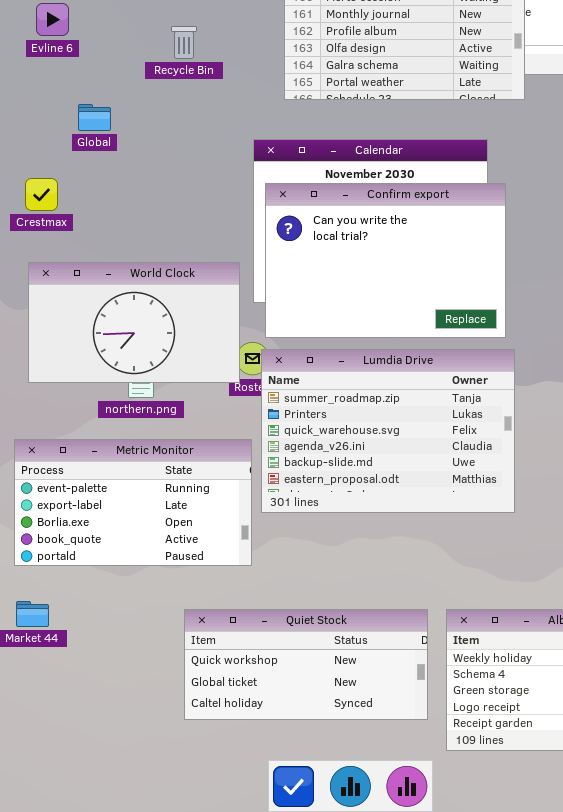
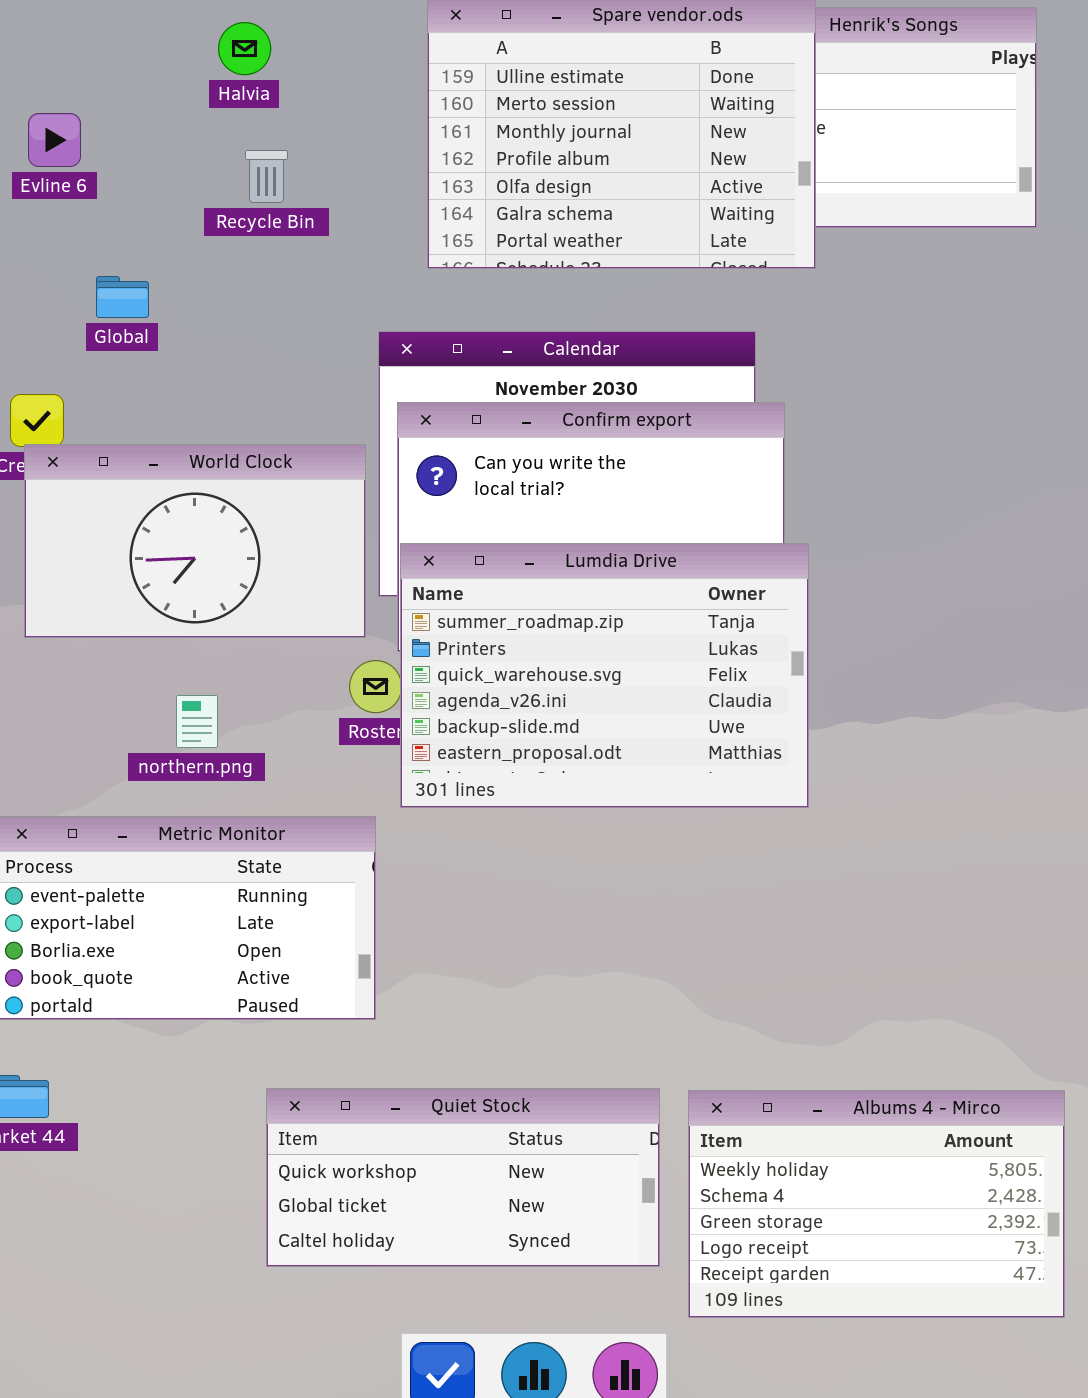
World Clock: [28,262,240,383] -> [24,444,366,638], moved
Lumdia Drive: [261,349,515,513] -> [400,543,809,808], moved

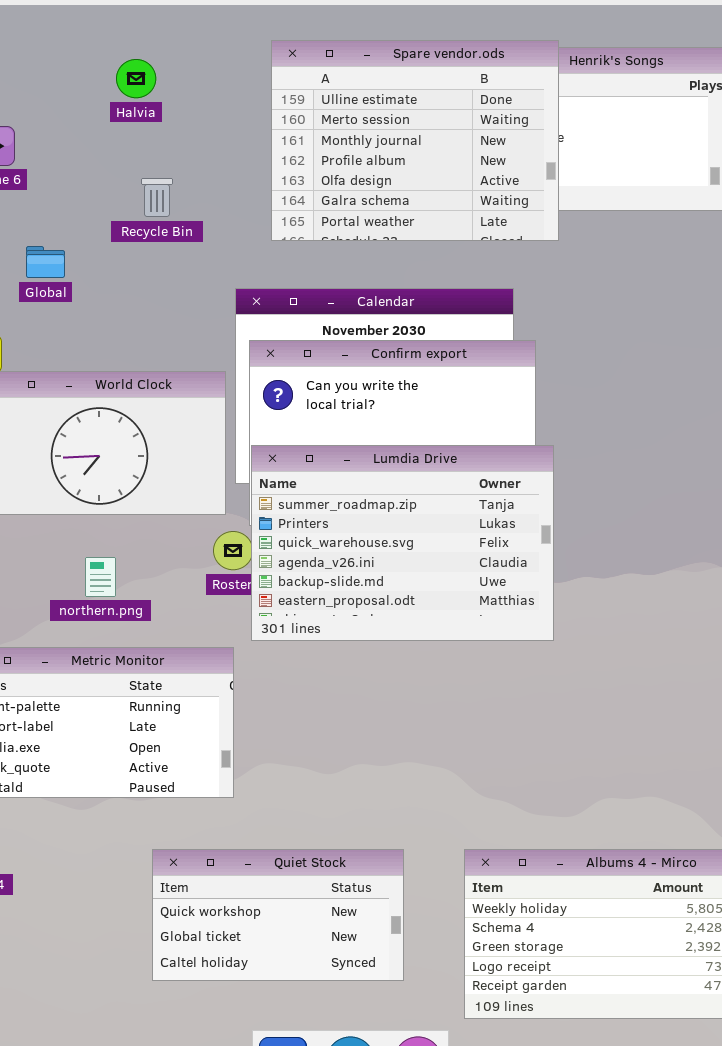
Recycle Bin: [245,150,288,203] -> [141,178,173,217], moved
Quiet Stock: [266,1088,660,1267] -> [152,849,404,981], resized

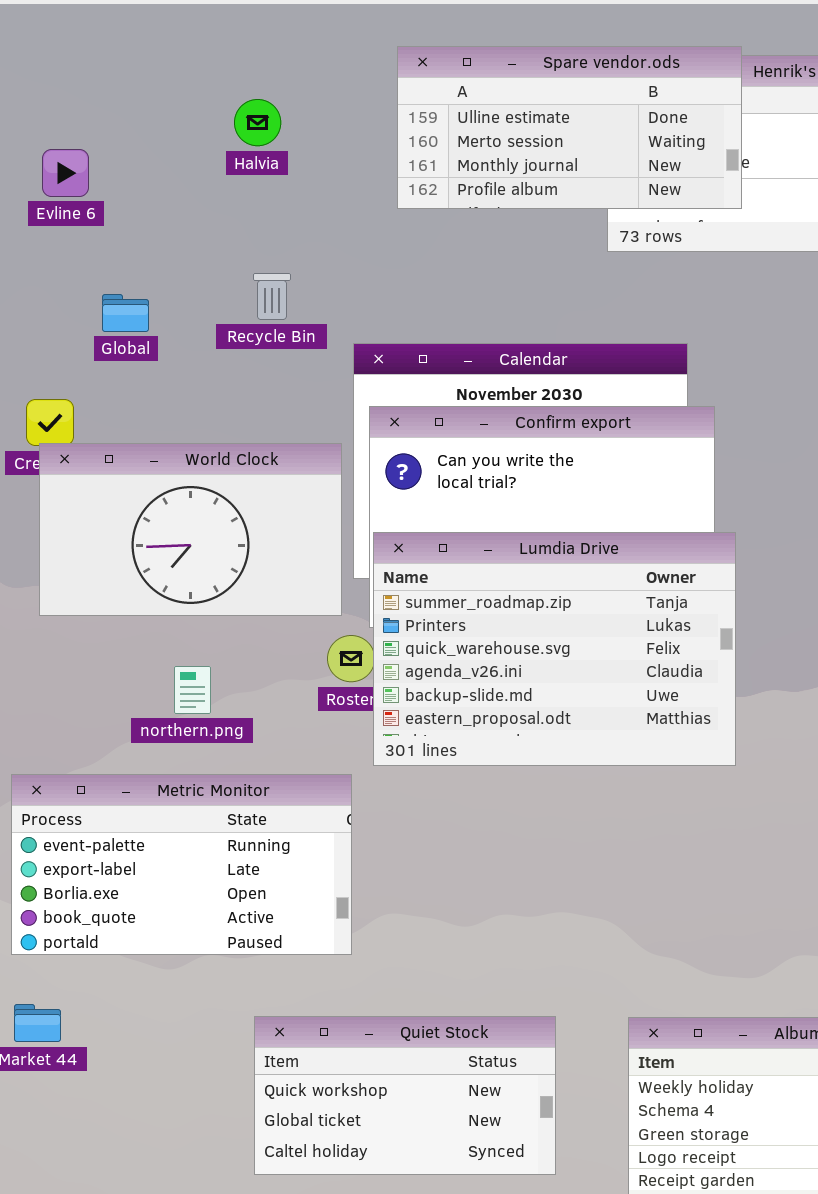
Spare vendor.ods: [271,40,559,241] -> [397,46,742,209], resized
Halvia: [116,59,156,98] -> [234,99,281,146], moved
Recycle Bin: [141,178,173,217] -> [253,273,291,320], moved

